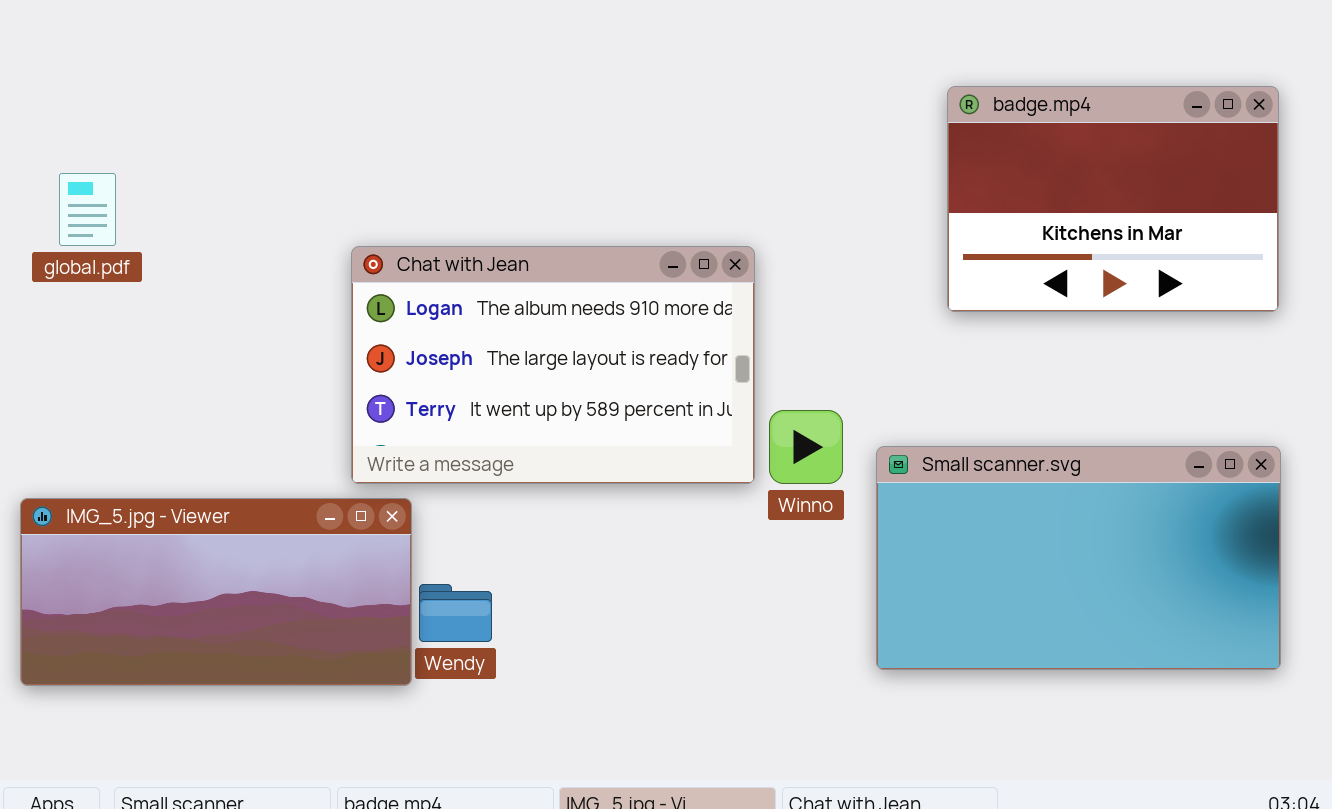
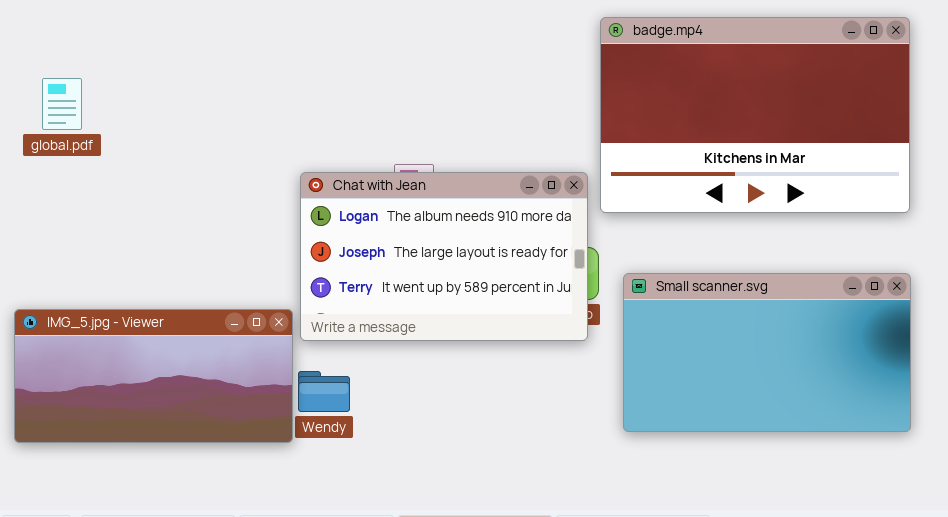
badge.mp4: [947,86,1279,312] -> [600,17,910,213], resized
Chat with Jean: [351,246,755,484] -> [300,172,588,341], moved

